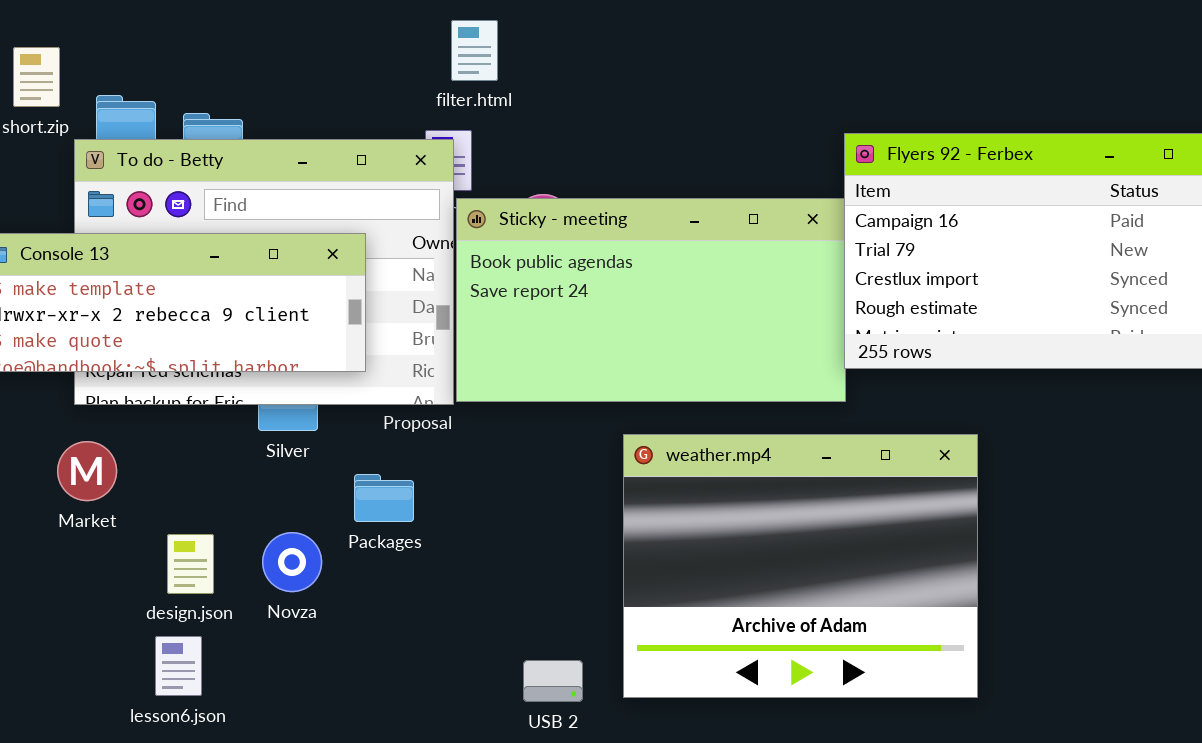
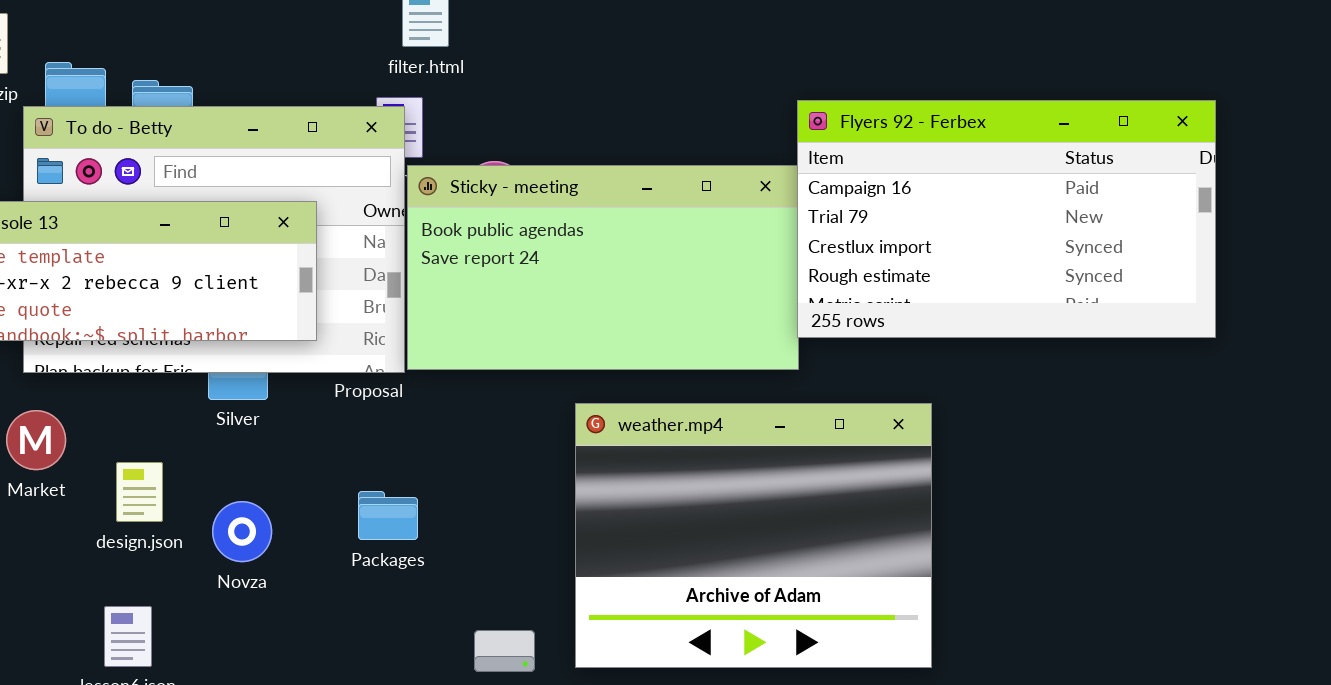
Packages: [354,474,414,522] -> [358,491,418,540], moved
design.json: [167,534,214,594] -> [116,462,163,522], moved

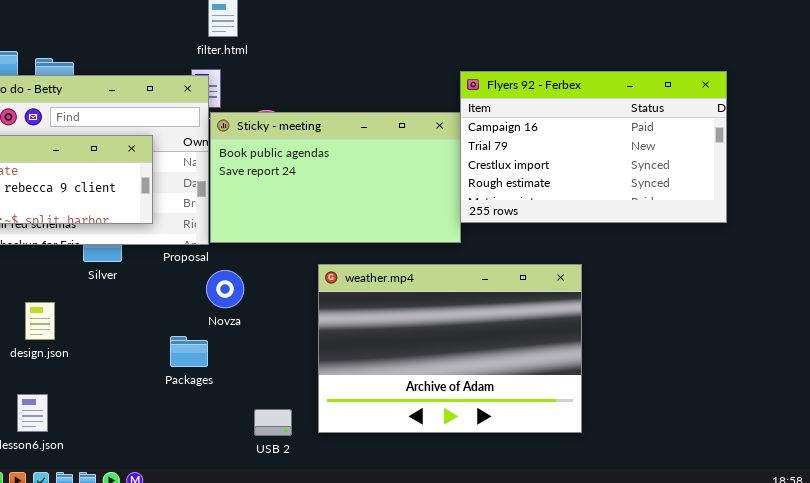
weather.mp4: [575,403,932,668] -> [318,264,582,433], resized
Packages: [358,491,418,540] -> [170,336,208,367], moved
Novza: [212,501,272,562] -> [206,270,244,308], moved

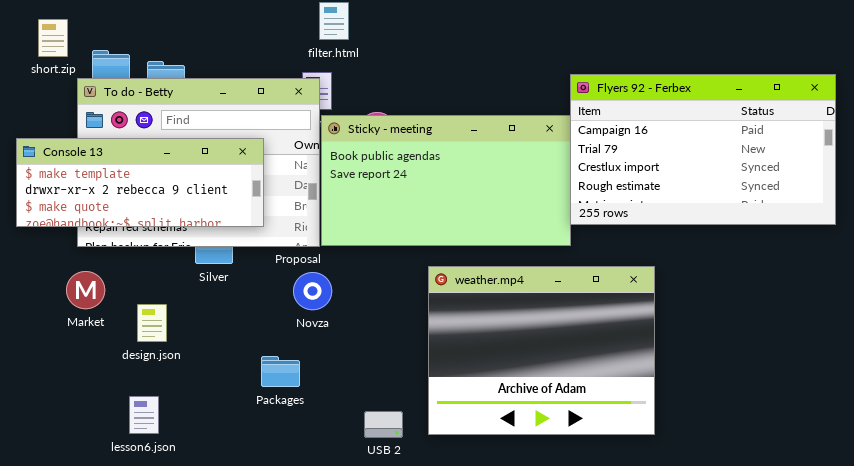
weather.mp4: [318,264,582,433] -> [428,266,655,435], resized
Novza: [206,270,244,308] -> [293,272,332,310], moved
Packages: [170,336,208,367] -> [261,356,300,387], moved

